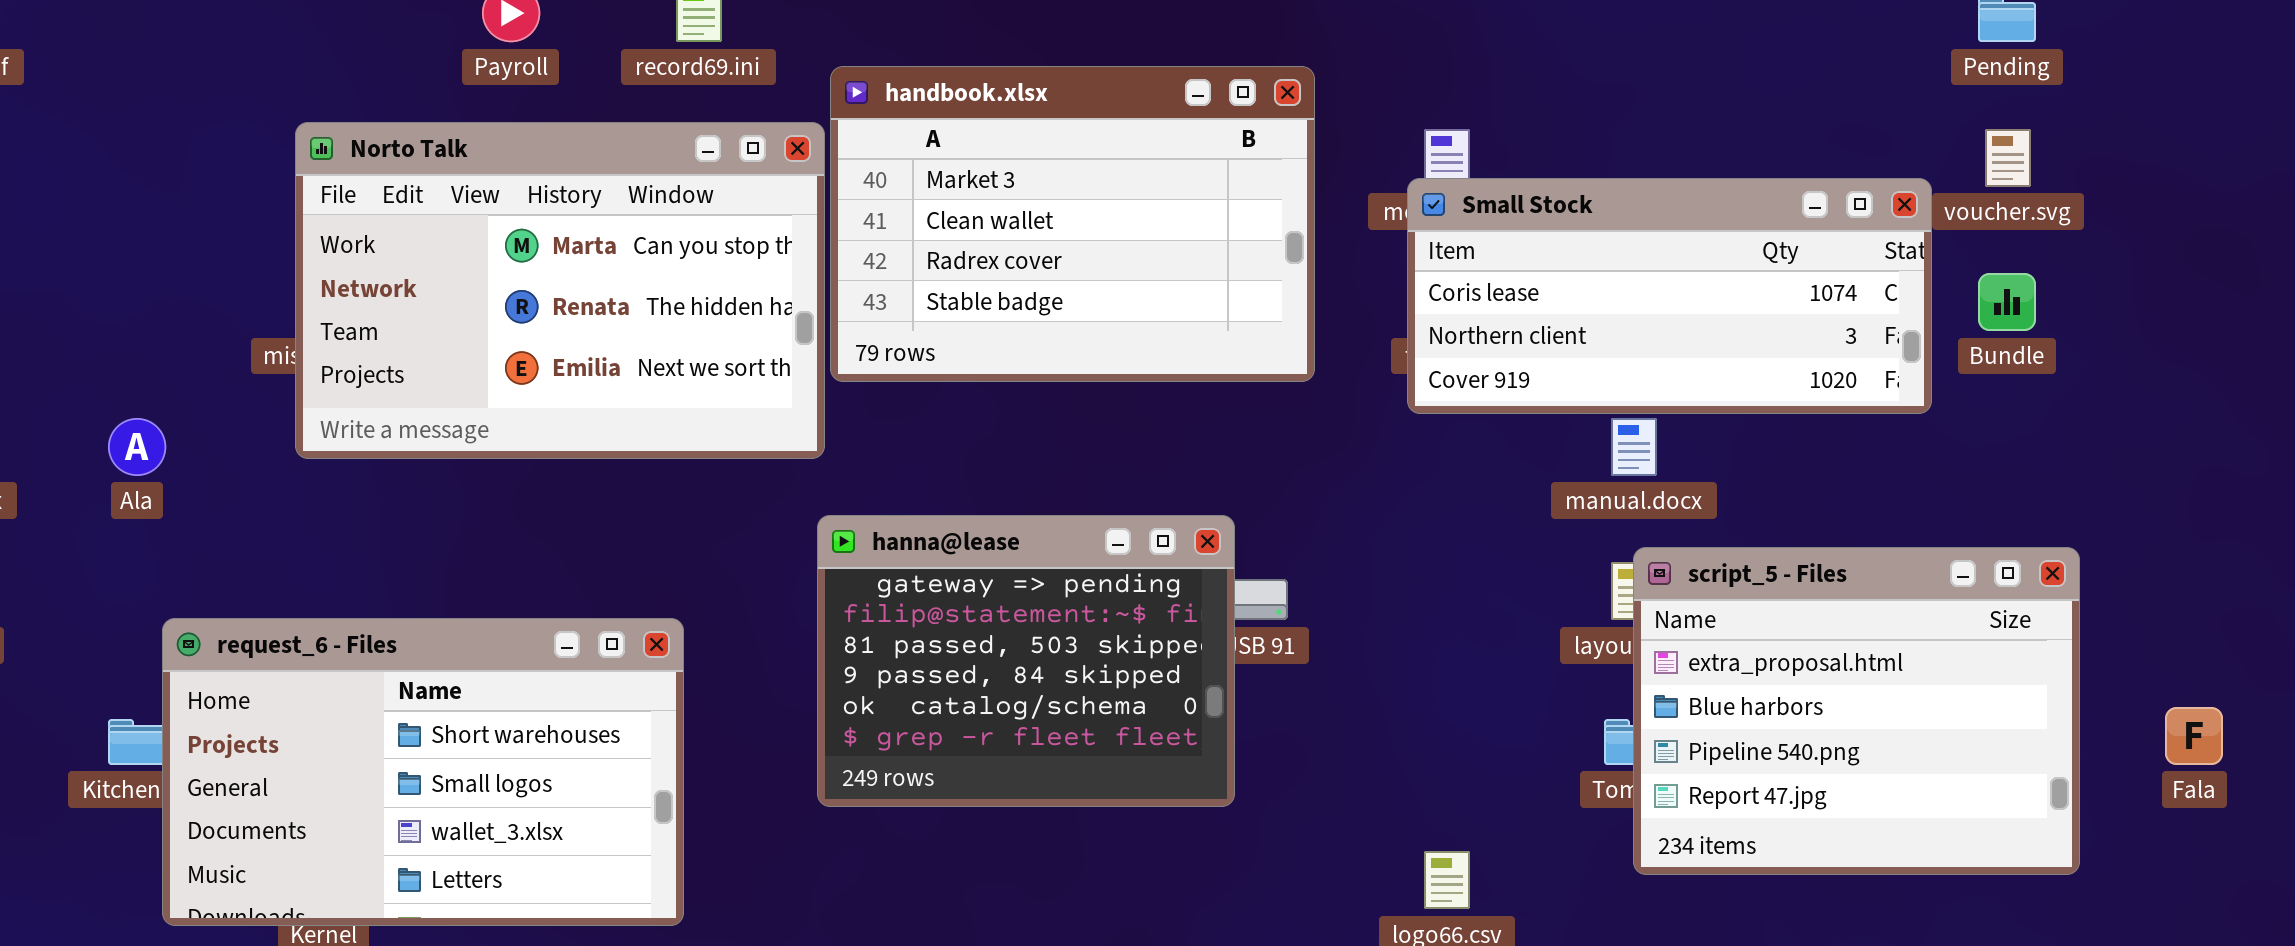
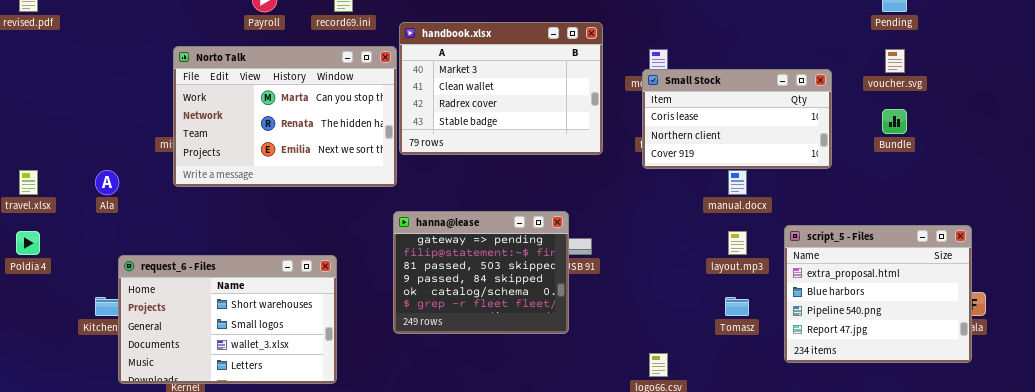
Small Stock: [1407,178,1932,414] -> [642,69,832,169], resized
script_5 - Files: [1633,547,2080,875] -> [784,225,972,363], moved

